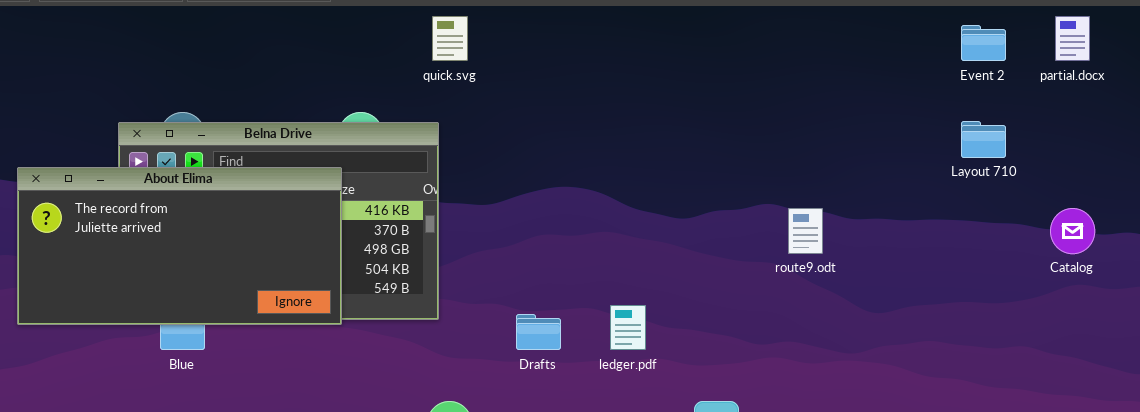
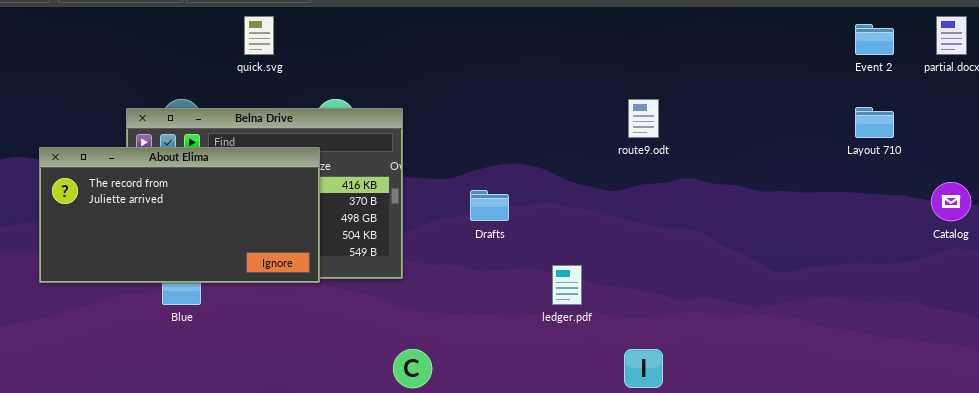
quick.svg: [432,16,468,61] -> [244,16,274,55], moved
route9.odt: [788,208,823,254] -> [628,99,659,138], moved
Drafts: [516,314,561,350] -> [470,190,509,221], moved

